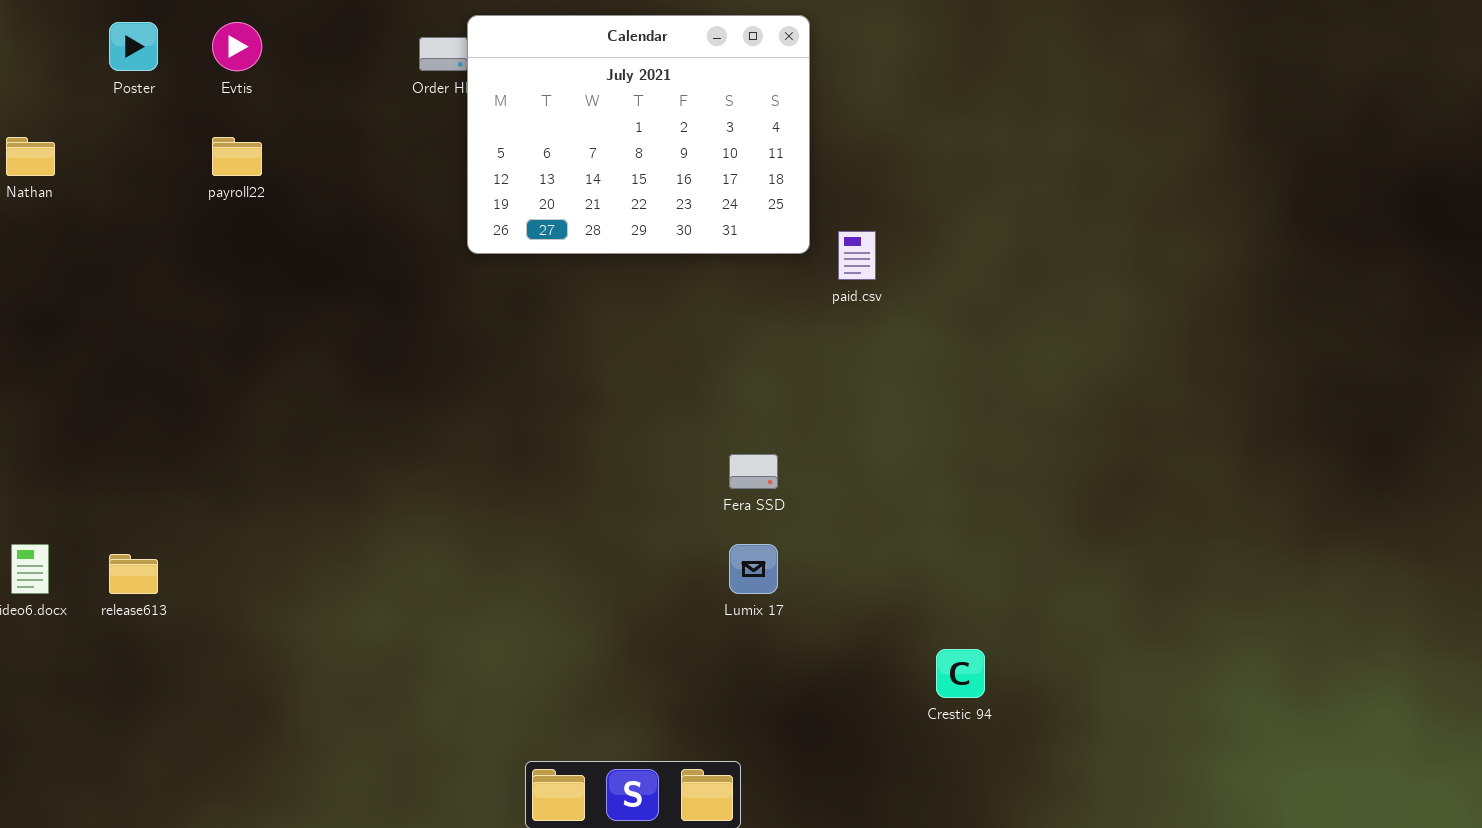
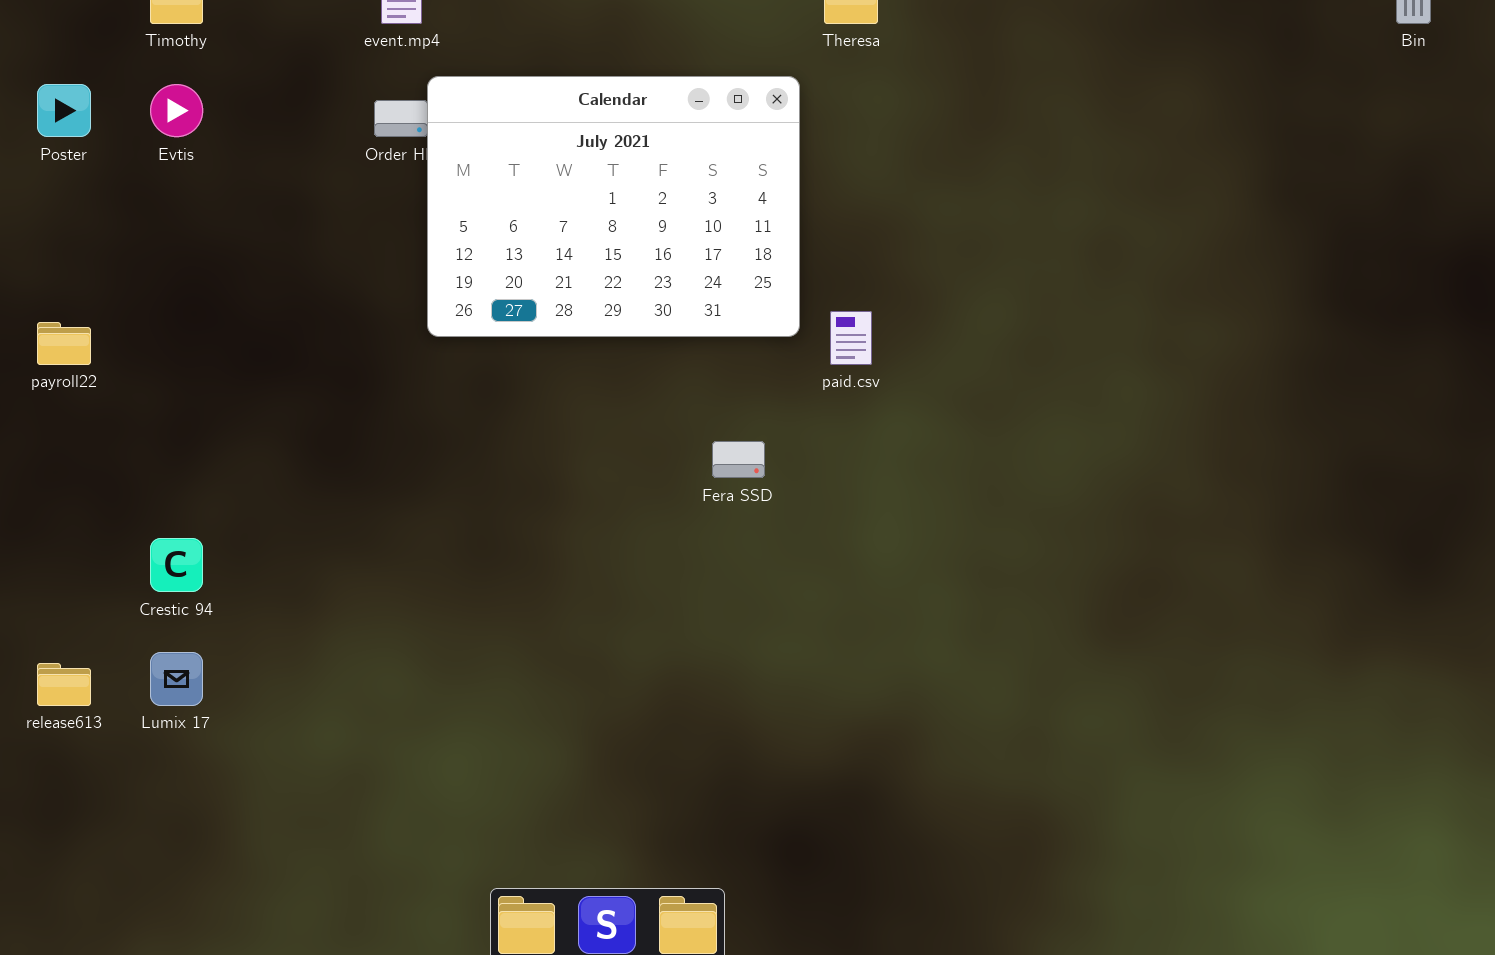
payroll22: [212,137,262,176] -> [37,322,91,365], moved
Fera SSD: [729,454,778,489] -> [712,441,765,478], moved
Lumix 17: [729,544,778,594] -> [150,652,203,706], moved
Crestic 94: [936,649,985,698] -> [150,538,203,592], moved

